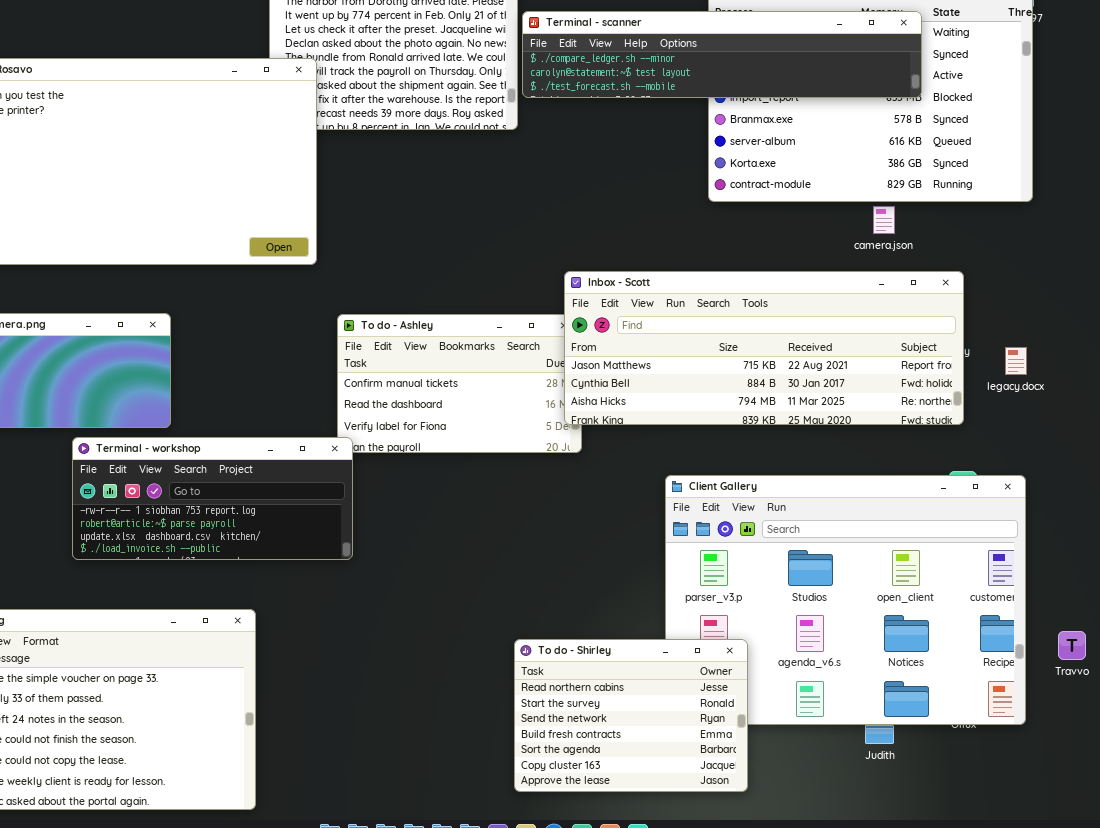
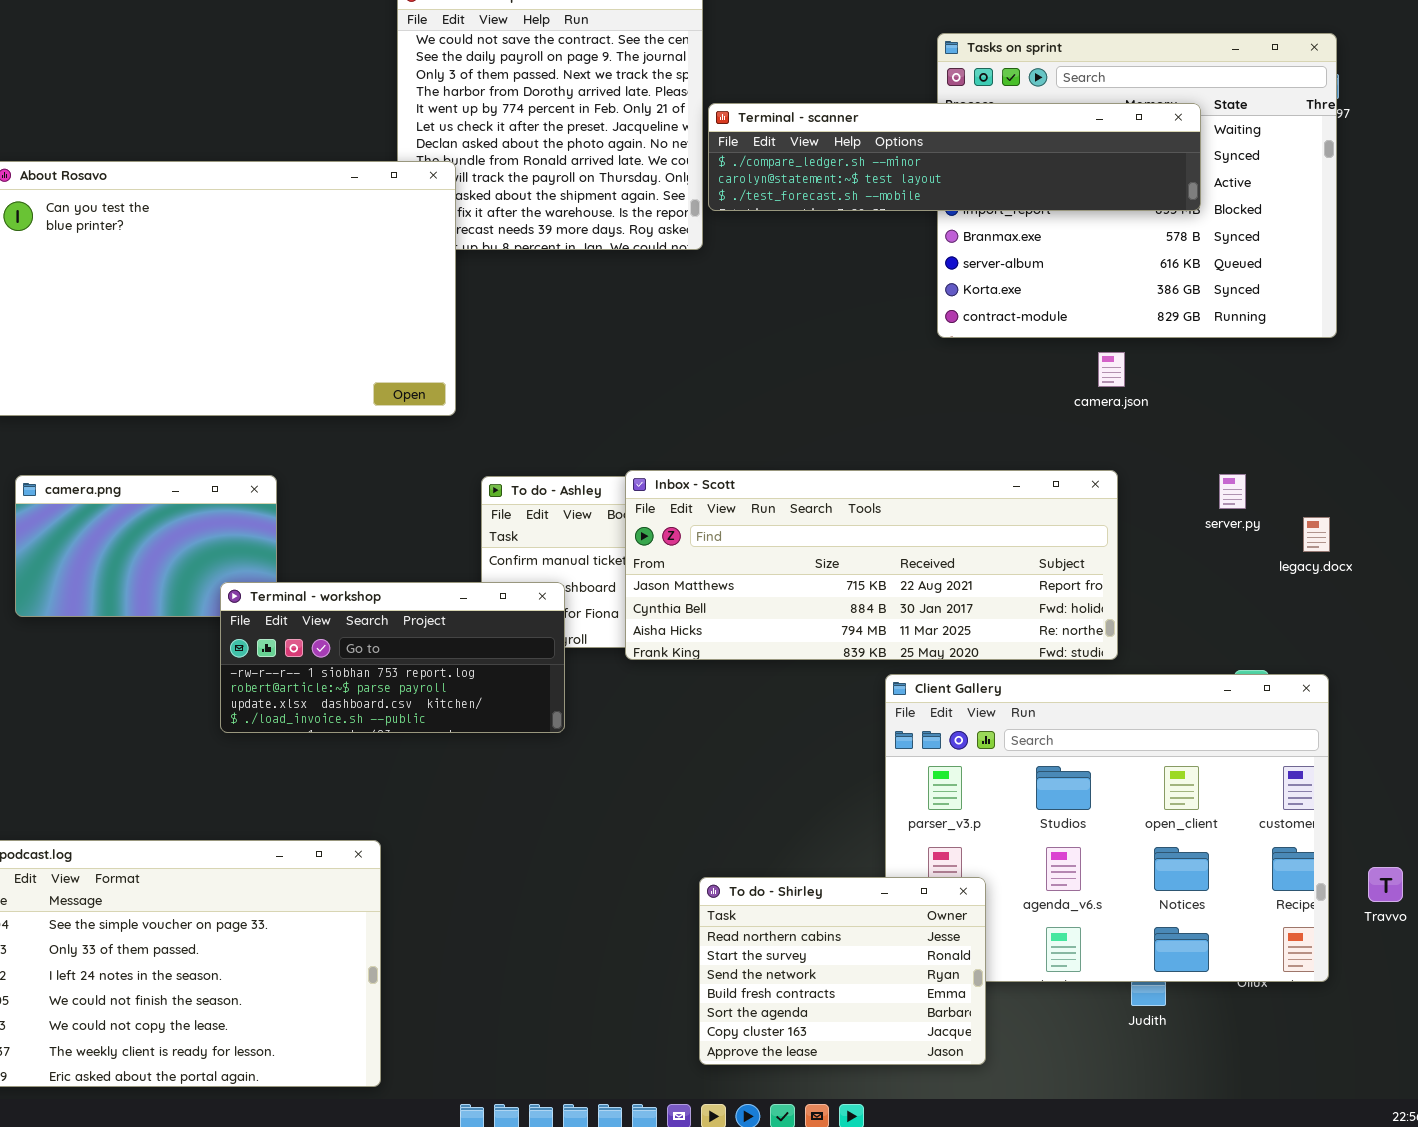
camera.json: [873,206,895,234] -> [1098,352,1125,387], moved
Inbox - Scott: [564,271,964,425] -> [625,470,1118,660], moved
Terminal - workshop: [72,437,353,560] -> [220,582,565,733], moved

